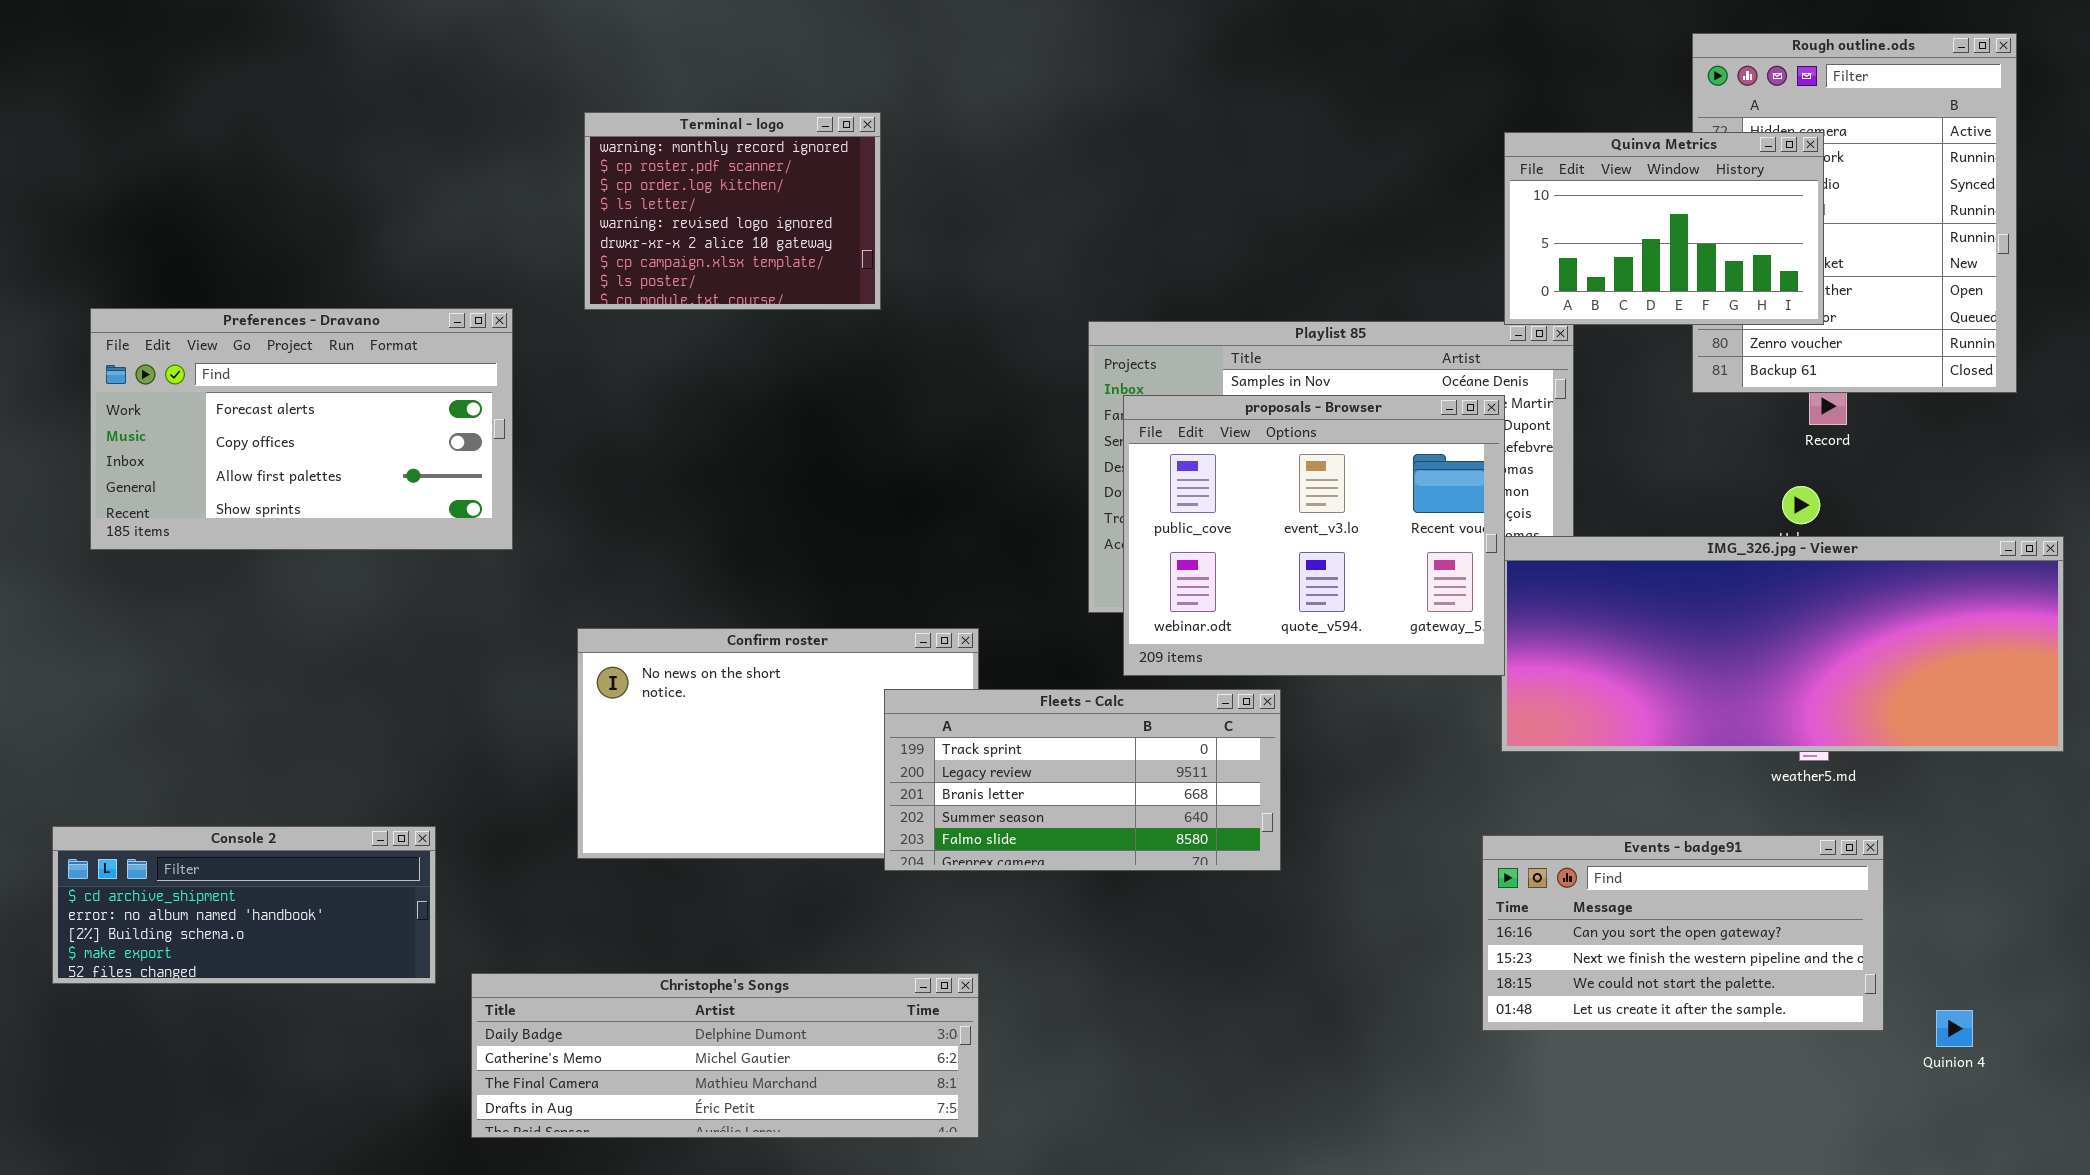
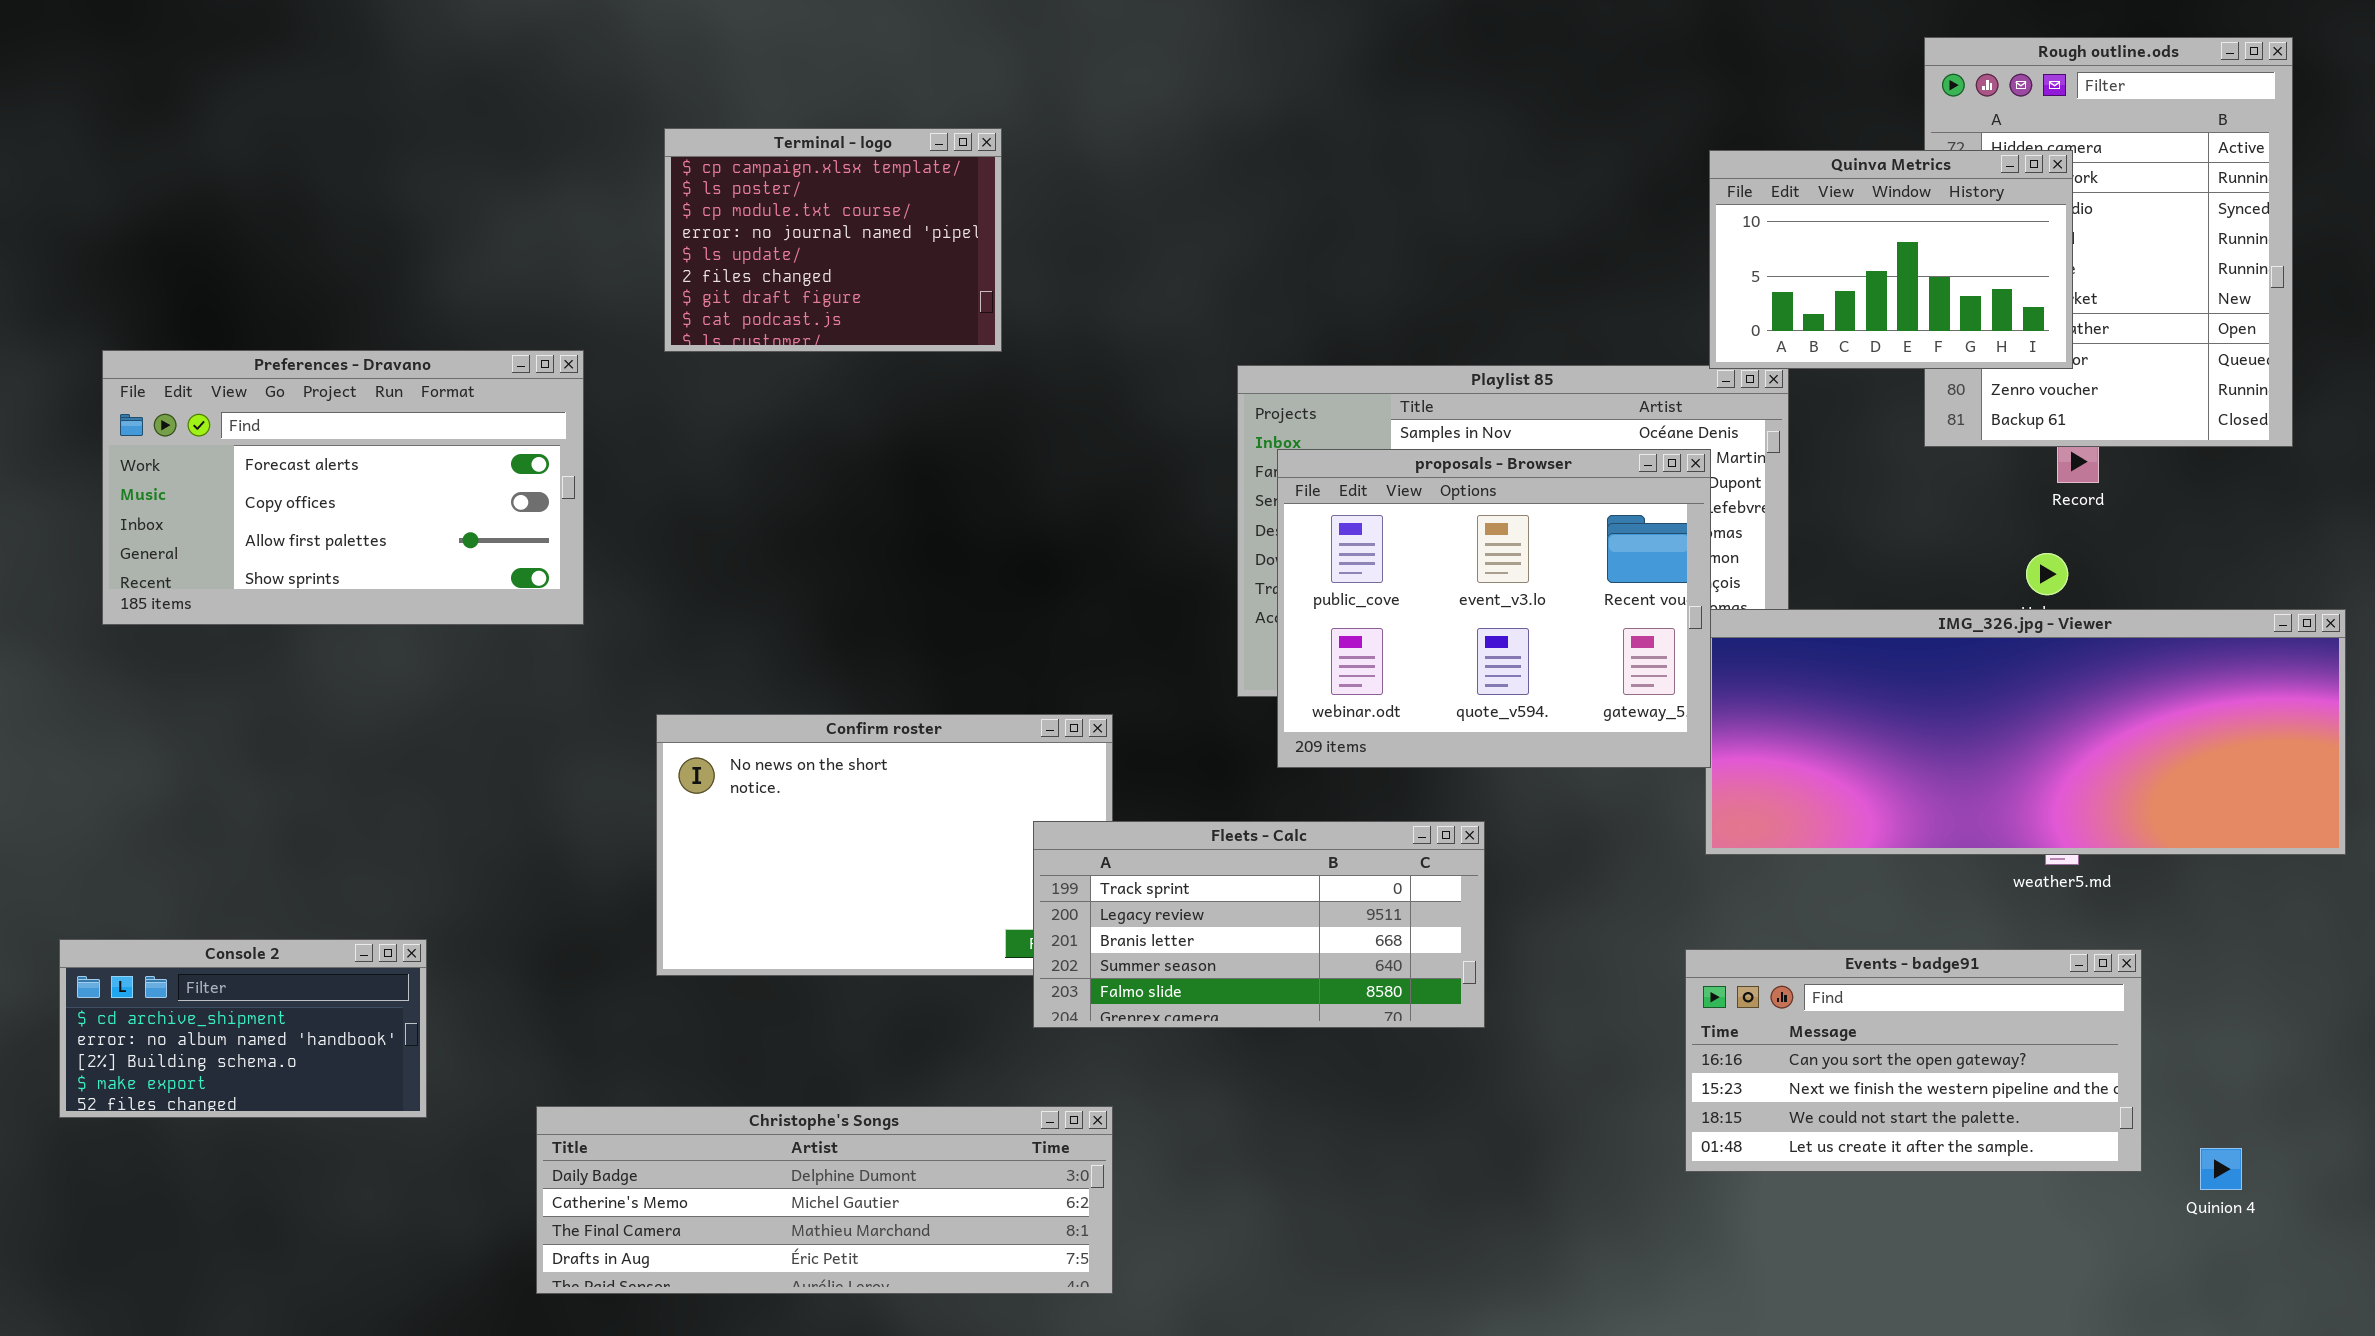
Terminal - logo: [584,112,881,310] -> [664,128,1002,352], scrolled down 6 rows
Fleets - Calc: [884,689,1281,871] -> [1033,821,1485,1028], moved
Console 2: [52,826,436,984] -> [59,939,427,1118], resized

